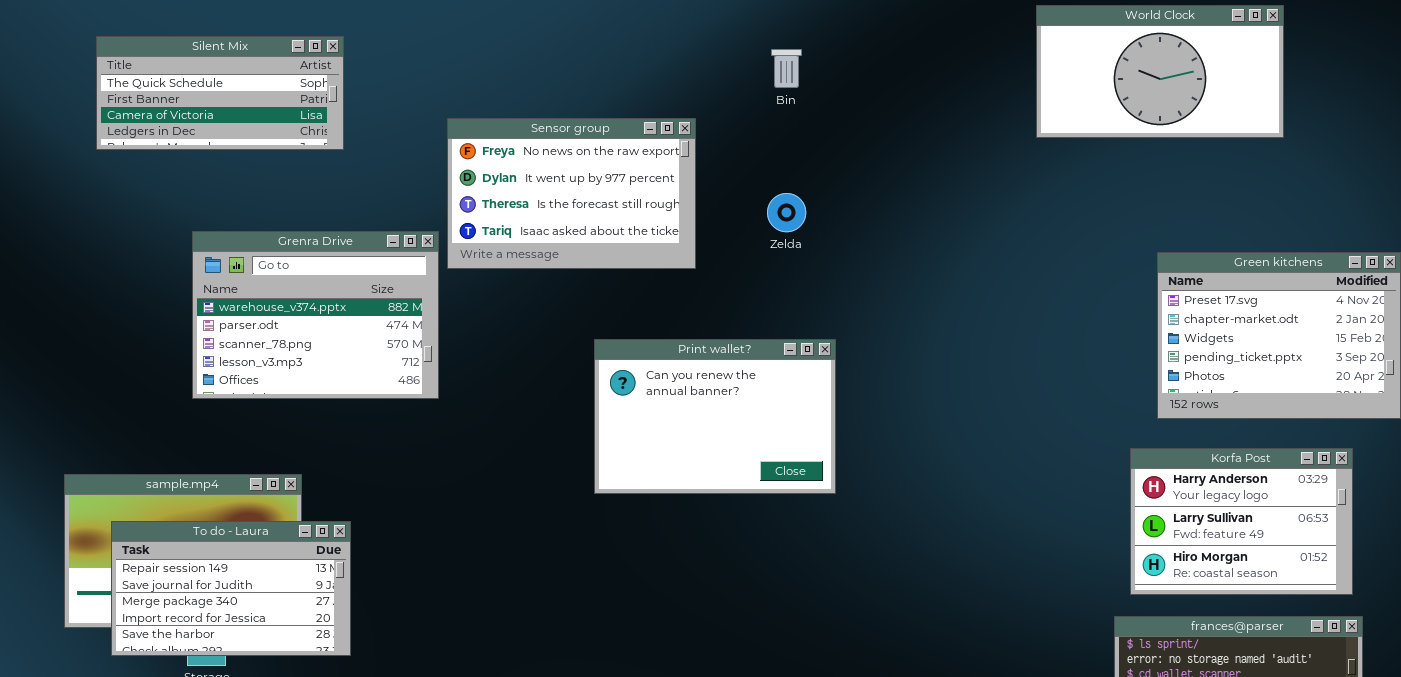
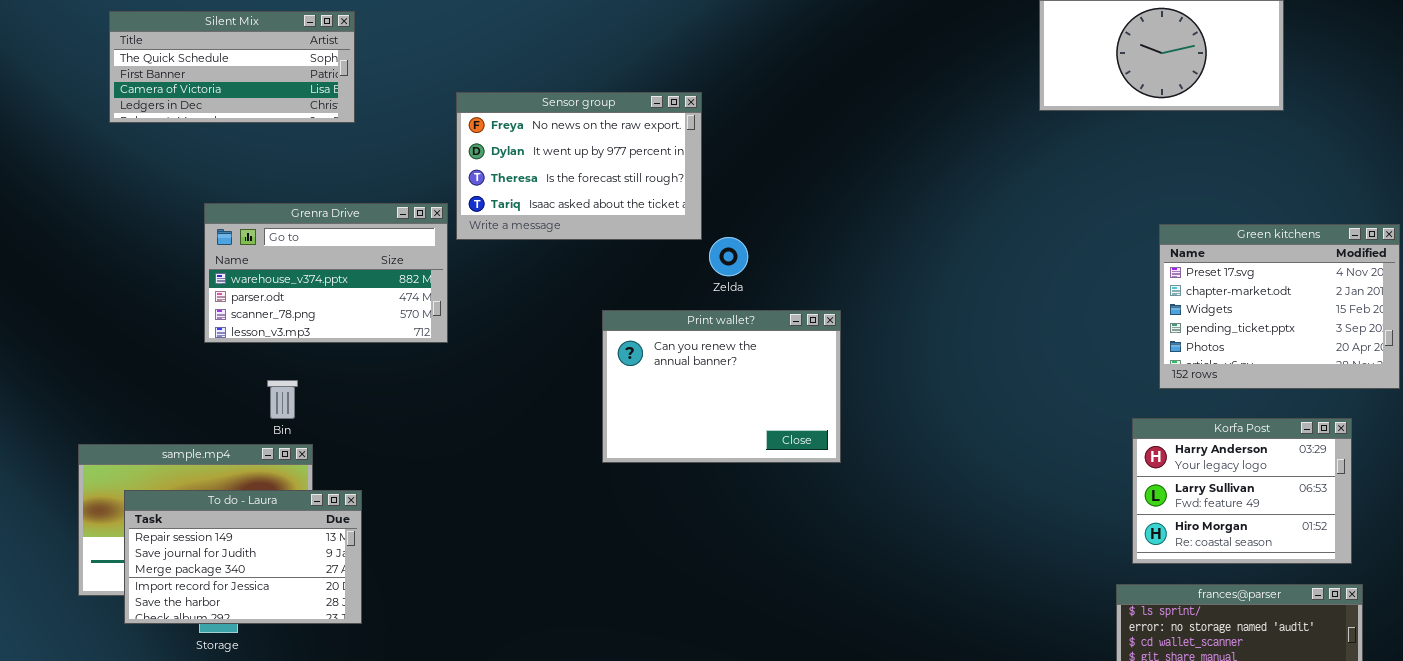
Bin: [771,49,802,88] -> [267,380,298,419], moved
Zelda: [767,193,806,232] -> [709,237,748,276], moved
Grenra Drive: [192,231,439,399] -> [204,203,448,343], resized

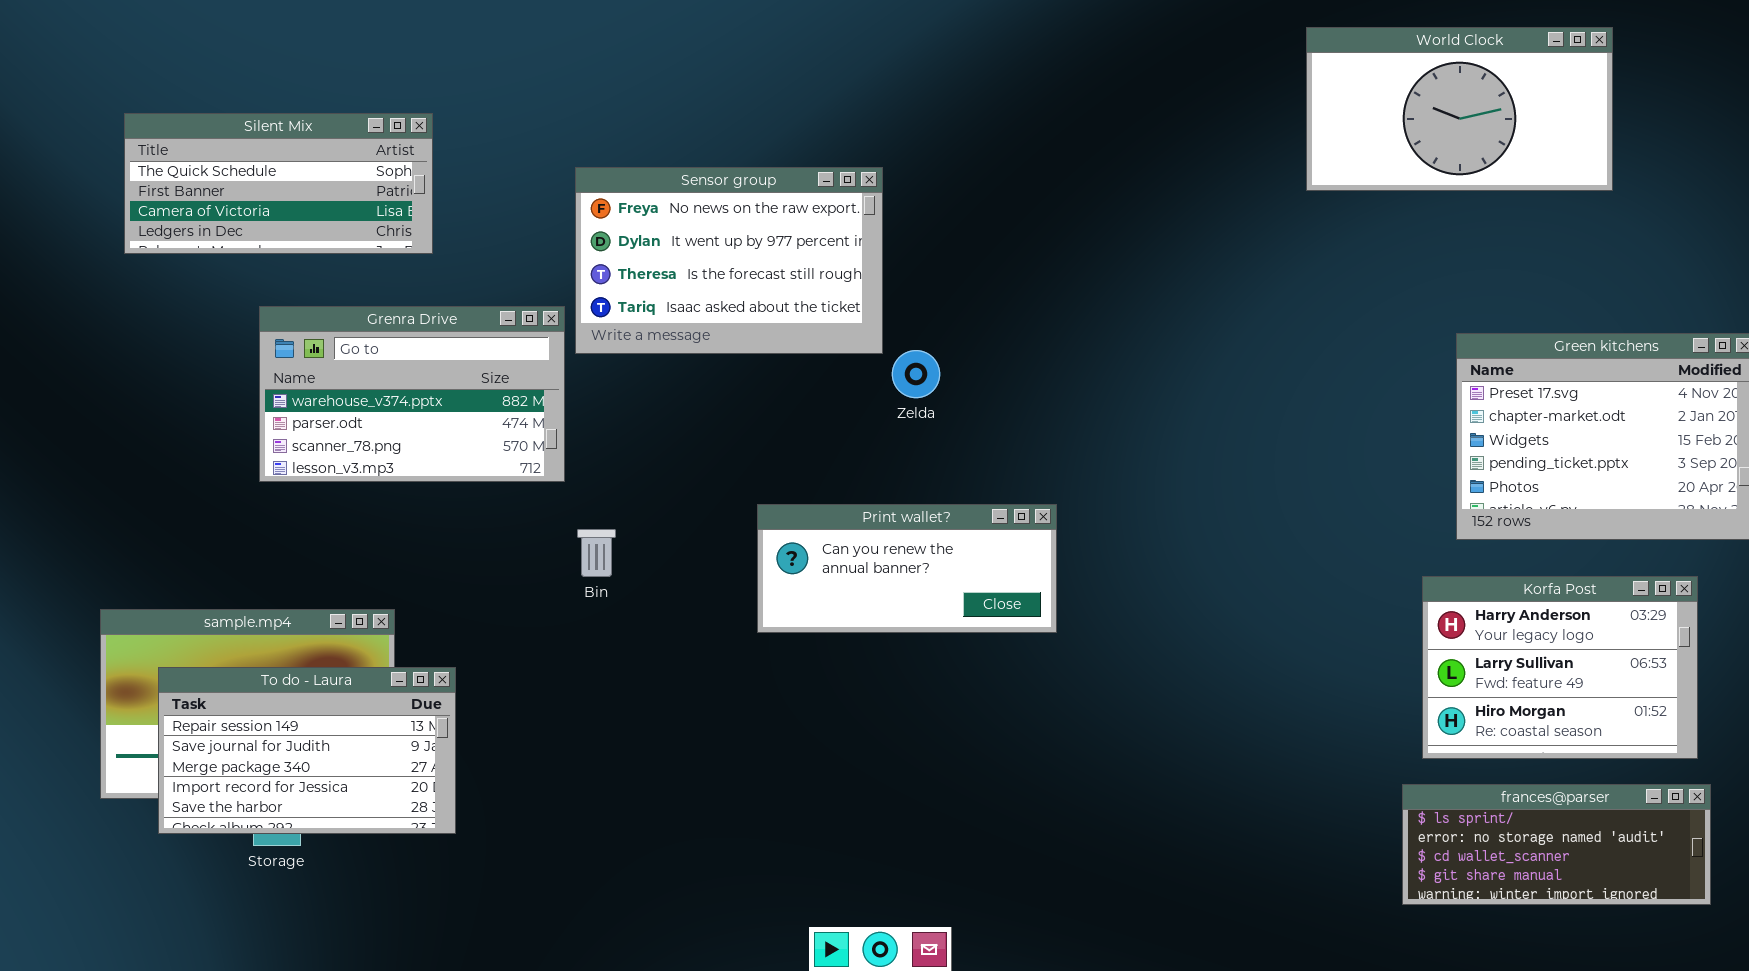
Silent Mix: [109,11,355,123] -> [124,113,433,254], moved
Print wallet?: [602,310,841,463] -> [757,504,1057,633], resized
Bin: [267,380,298,419] -> [577,529,616,577], moved

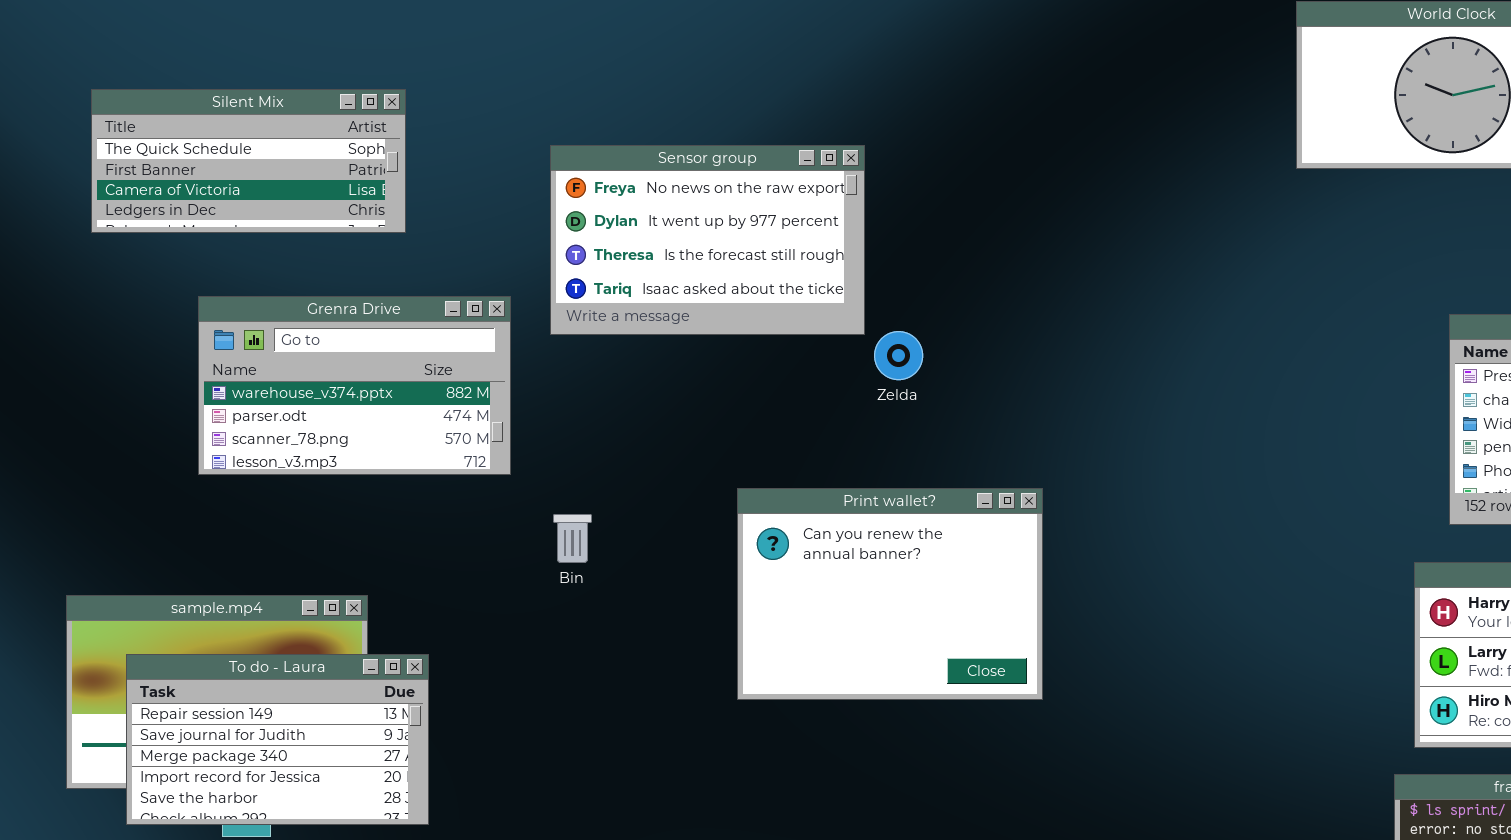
Grenra Drive: [259,306,565,482] -> [198,296,511,475], moved
Print wallet?: [757,504,1057,633] -> [737,488,1043,700], resized

